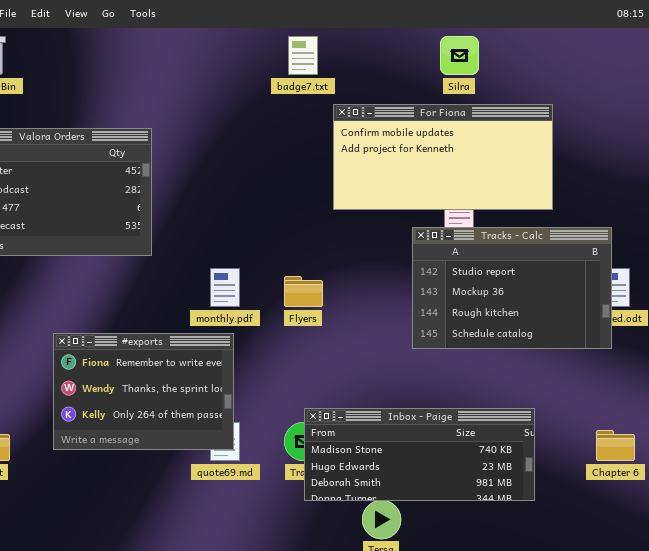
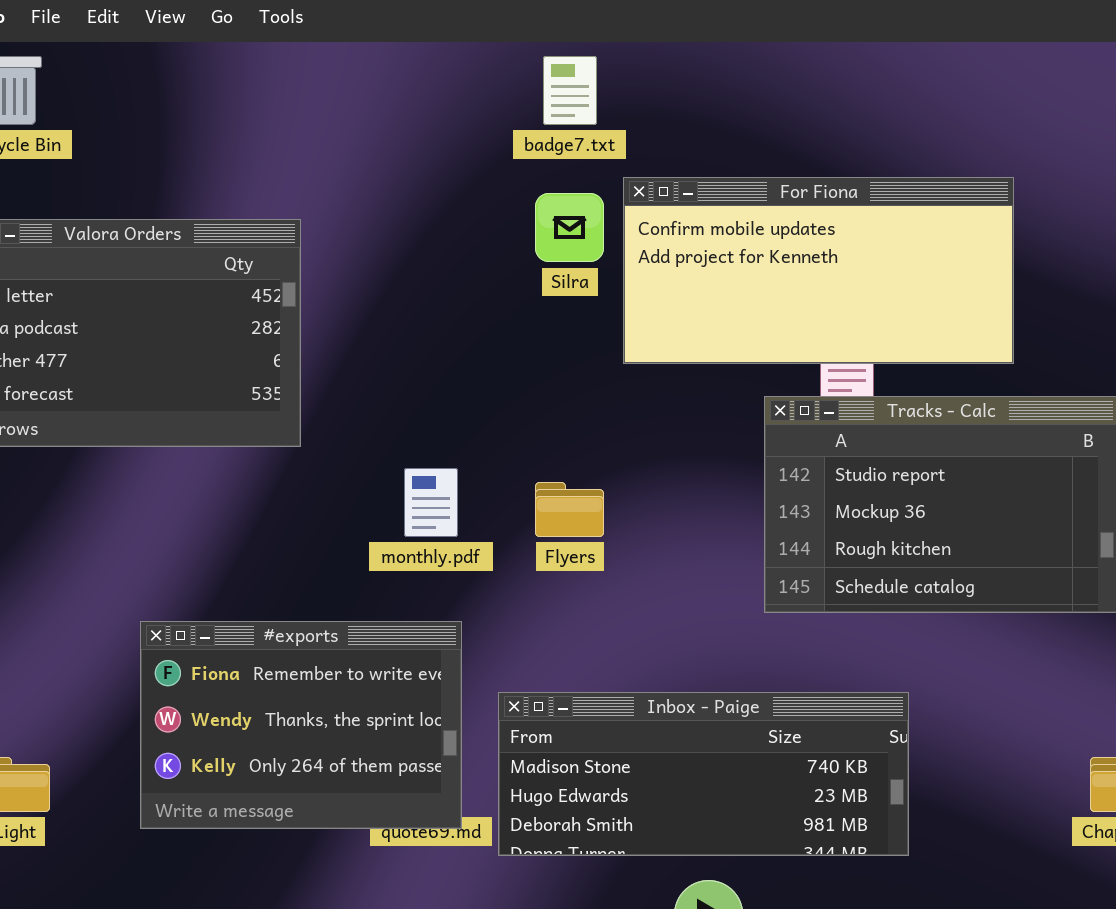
Silra: [440,36,479,75] -> [535,193,604,262], moved
#exports: [53,333,234,450] -> [140,621,462,829], moved
Inbox - Paige: [304,408,535,501] -> [498,692,909,856], moved

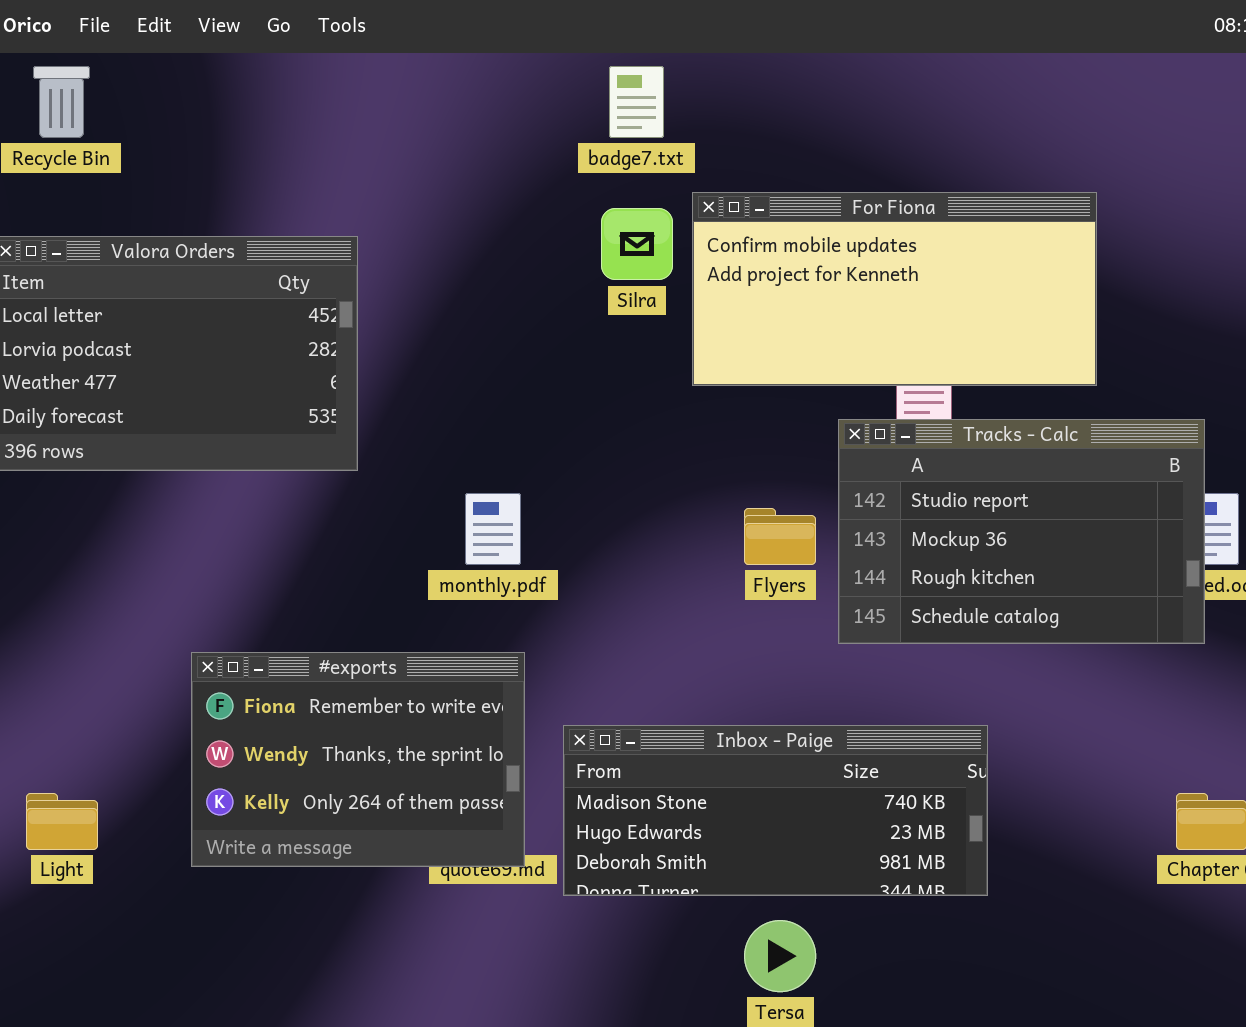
Flyers: [535,482,604,537] -> [744,508,816,565], moved

